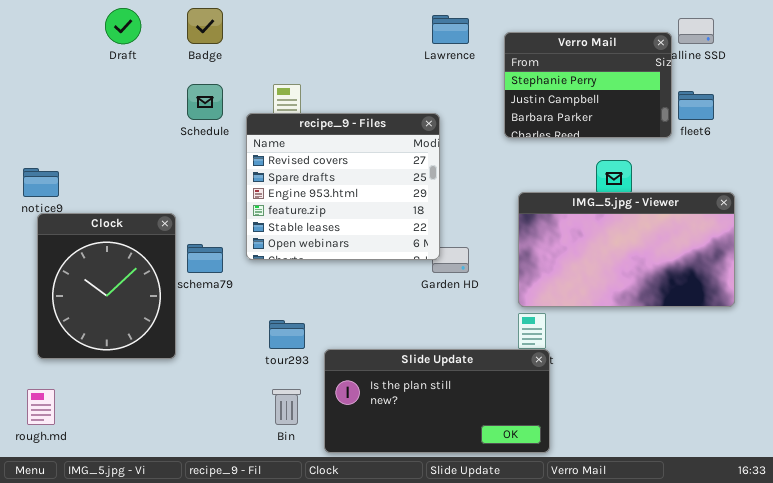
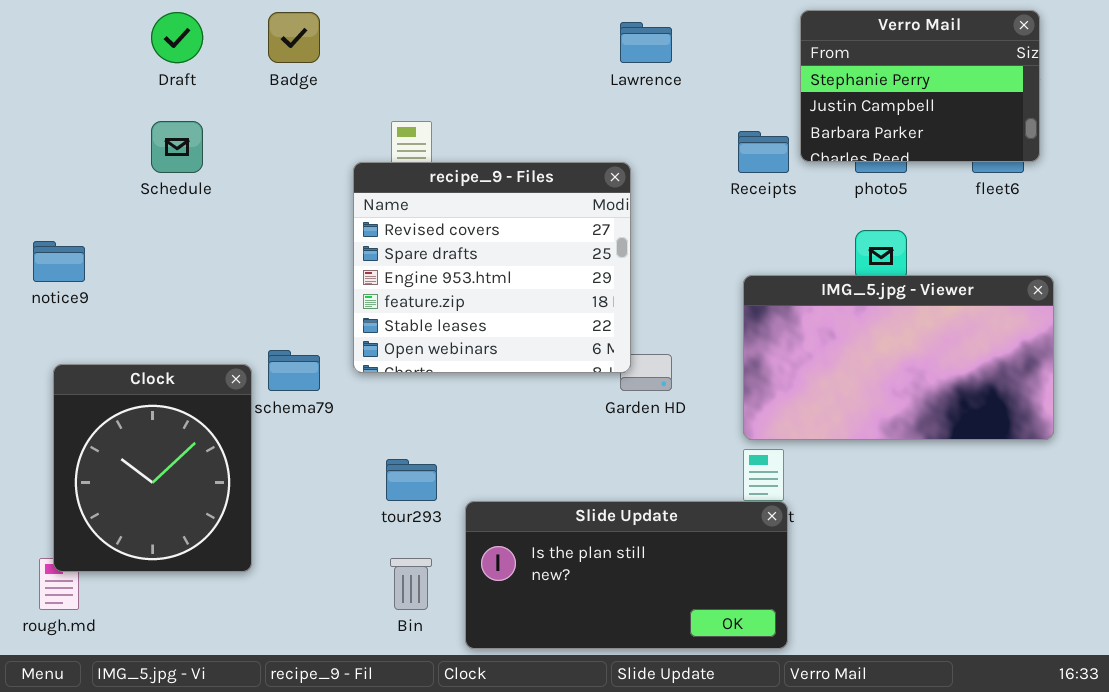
Verro Mail: [504,32,672,138] -> [800,10,1040,162], moved
Schedule: [187,84,223,120] -> [151,121,203,173], moved
Clock: [37,213,176,359] -> [53,364,252,572], moved

